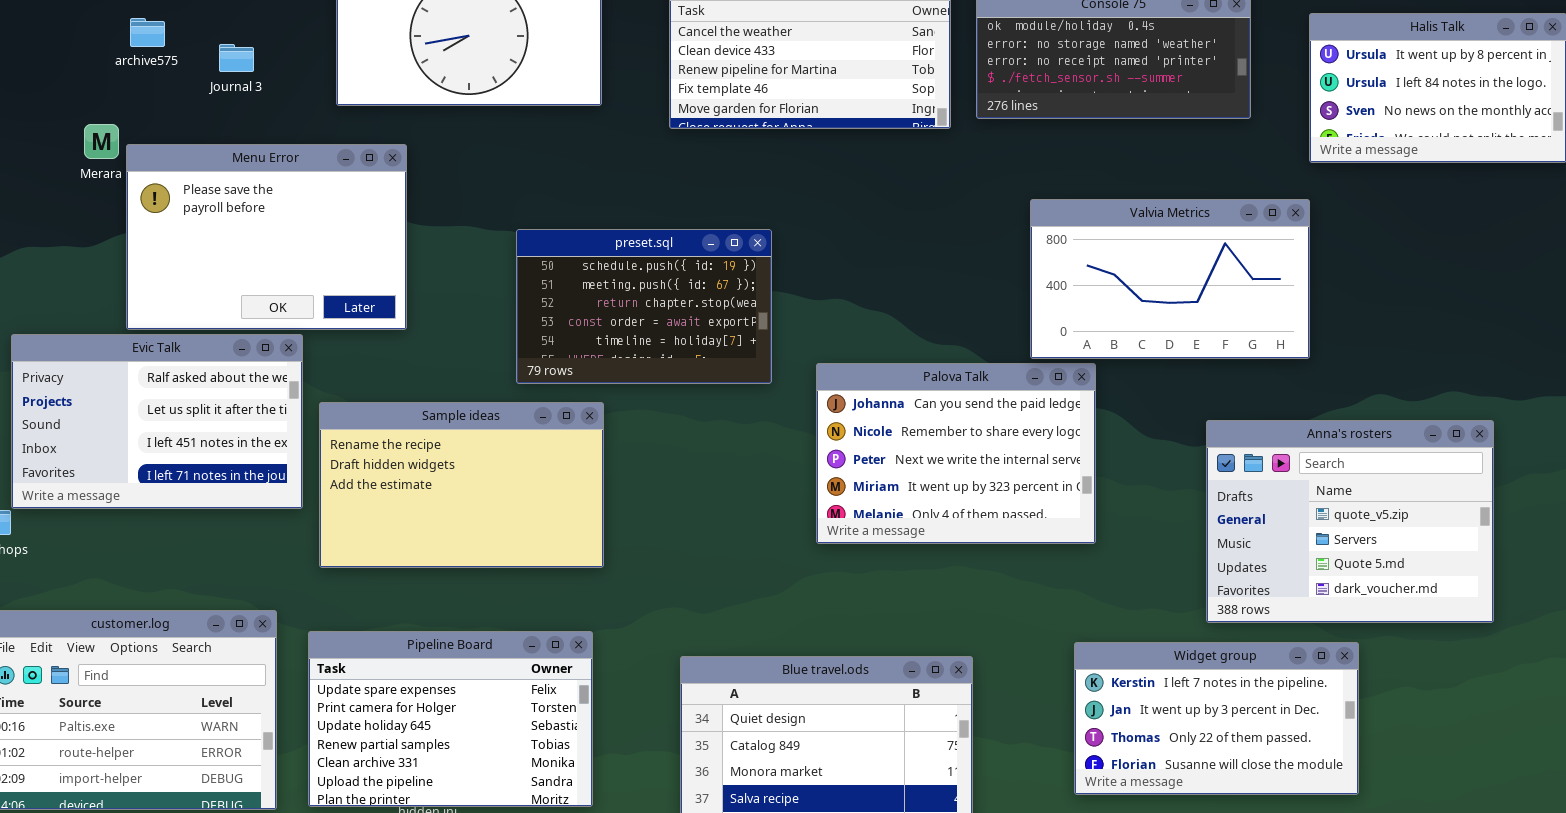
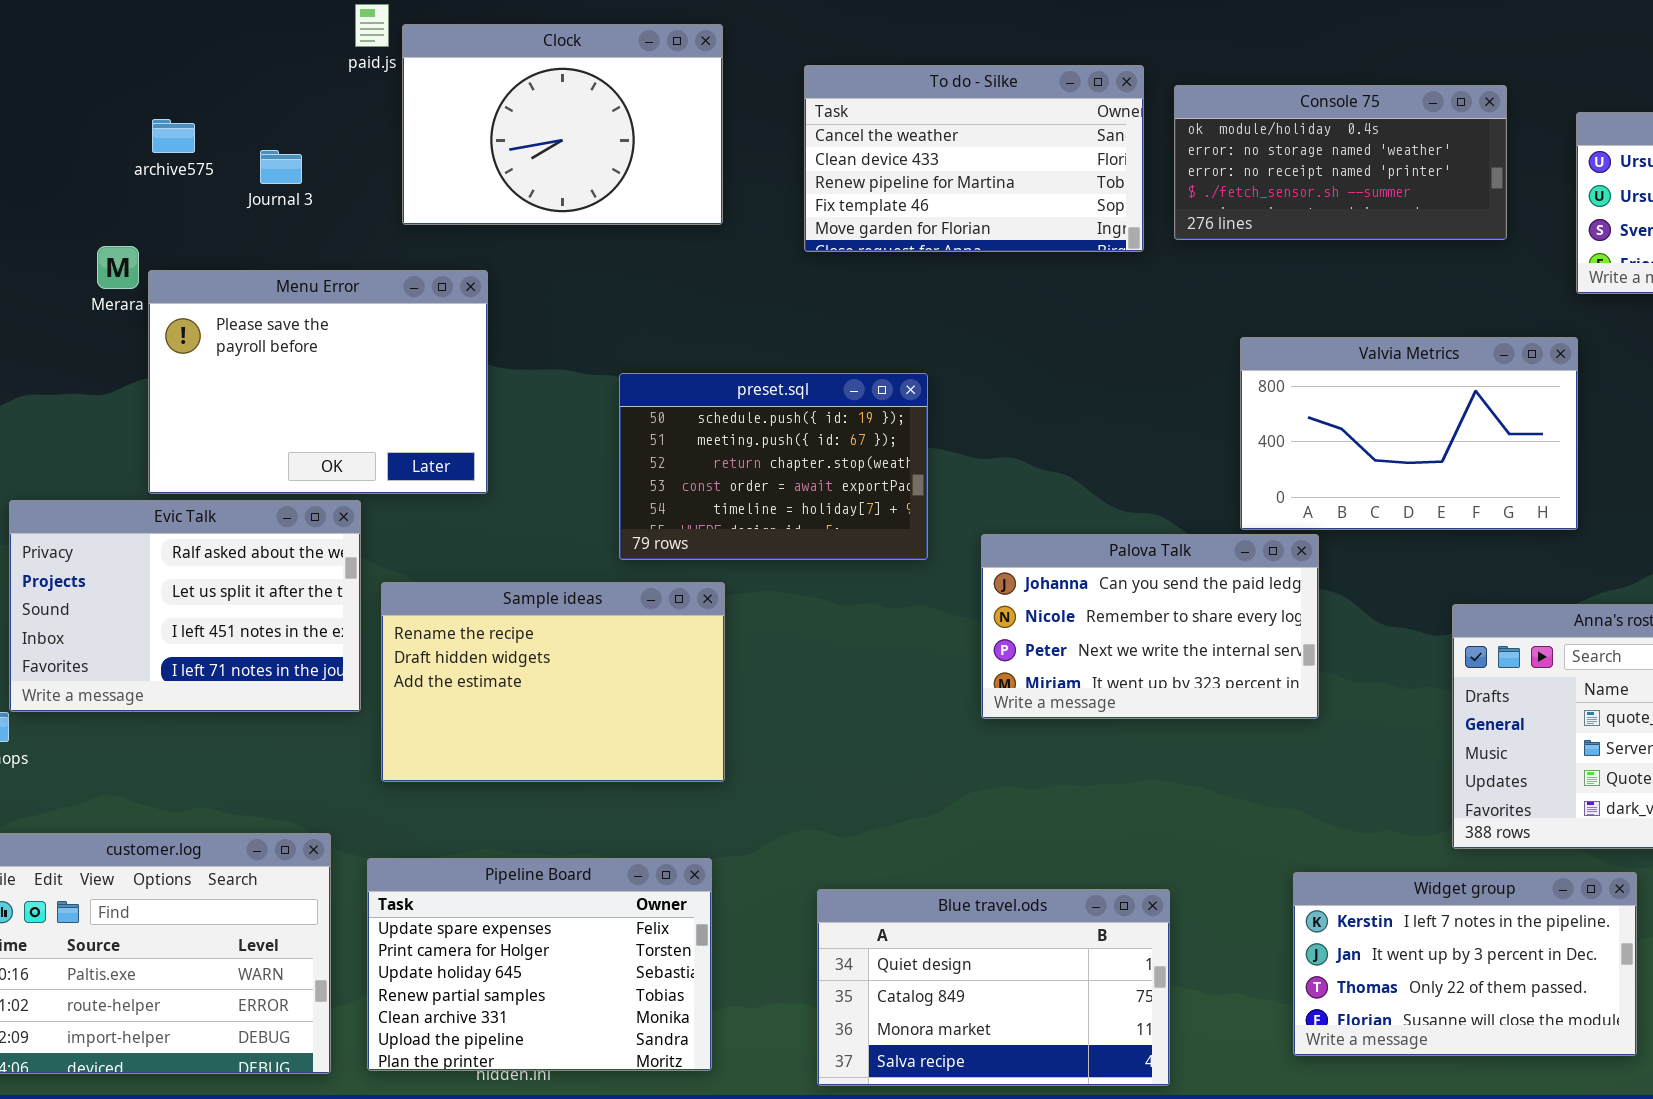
Palova Talk: [816,363,1096,544] -> [981,534,1319,719], resized

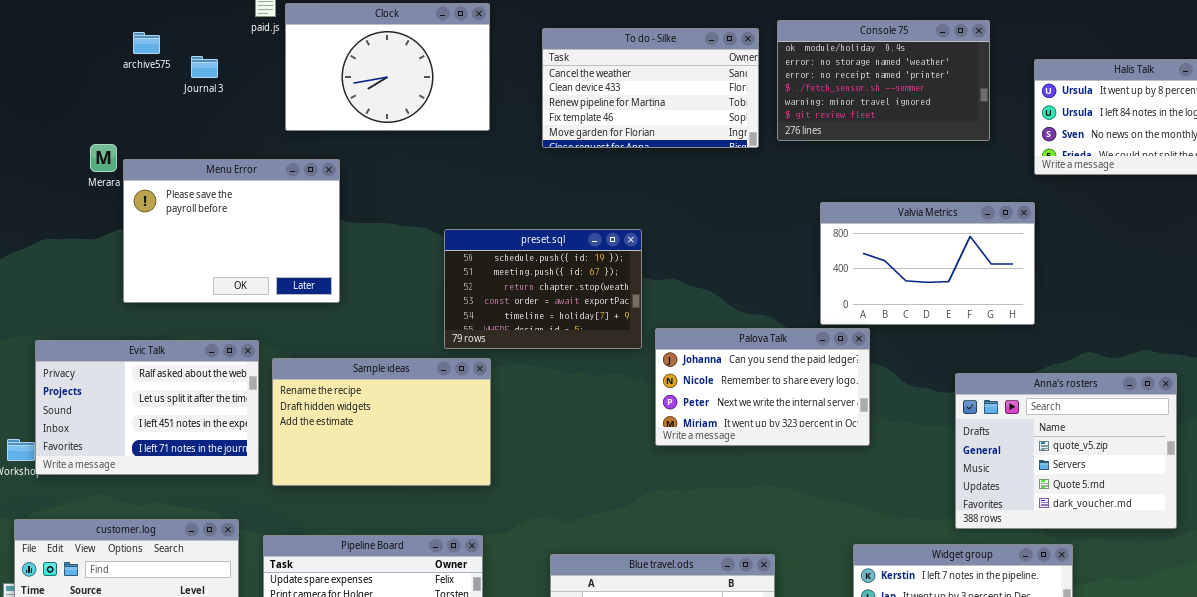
Console 75: [1174,85,1507,240] -> [777,20,990,141], resized
archive575: [152,119,195,153] -> [133,32,160,54], moved
Journal 3: [260,150,302,184] -> [191,56,218,78], moved
preset.sql: [619,373,928,560] -> [444,229,642,349], moved
Evic Talk: [9,500,361,712] -> [35,340,259,475], moved

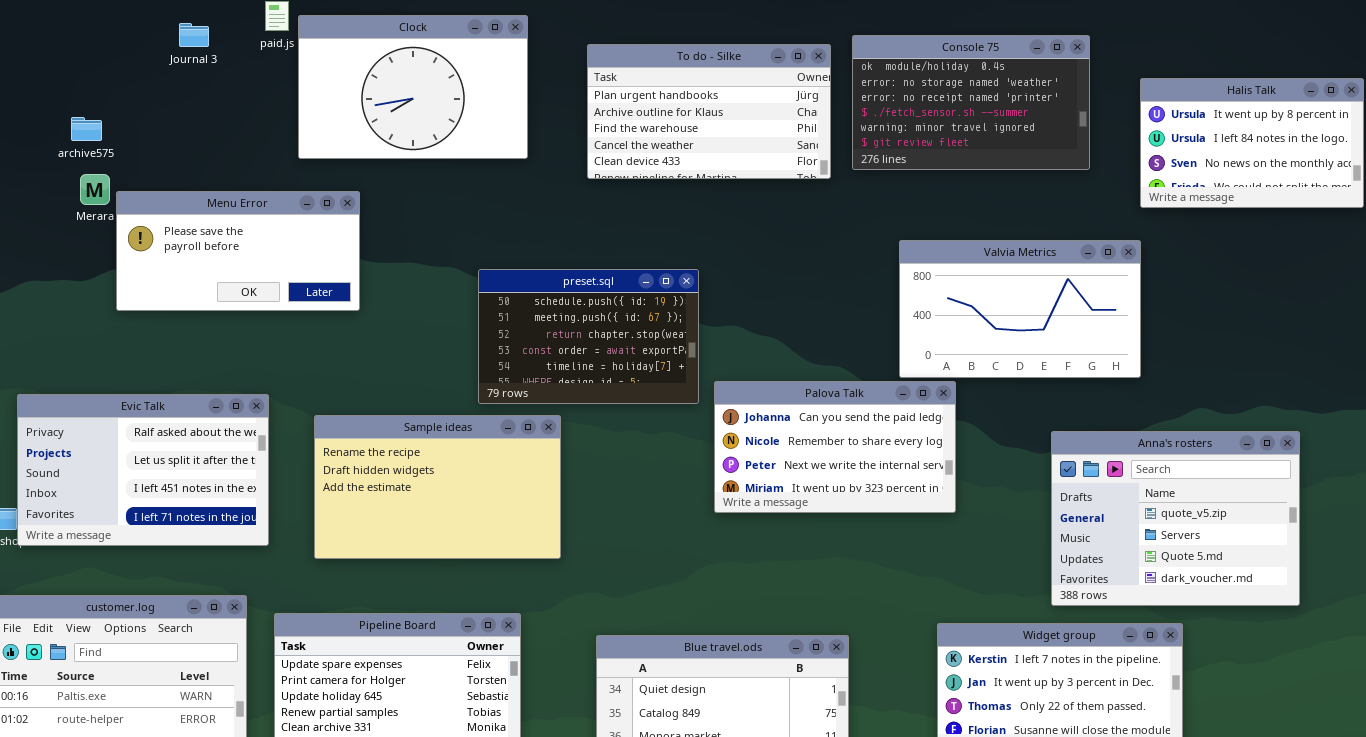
To do - Silke: [542,28,759,148] -> [587,44,831,179], scrolled up 3 rows
archive575: [133,32,160,54] -> [71,117,102,141], moved
Journal 3: [191,56,218,78] -> [179,23,209,47], moved
Menu Error: [123,159,340,303] -> [116,191,360,311], resized
Sample ideas: [272,358,491,486] -> [314,415,561,559], moved

